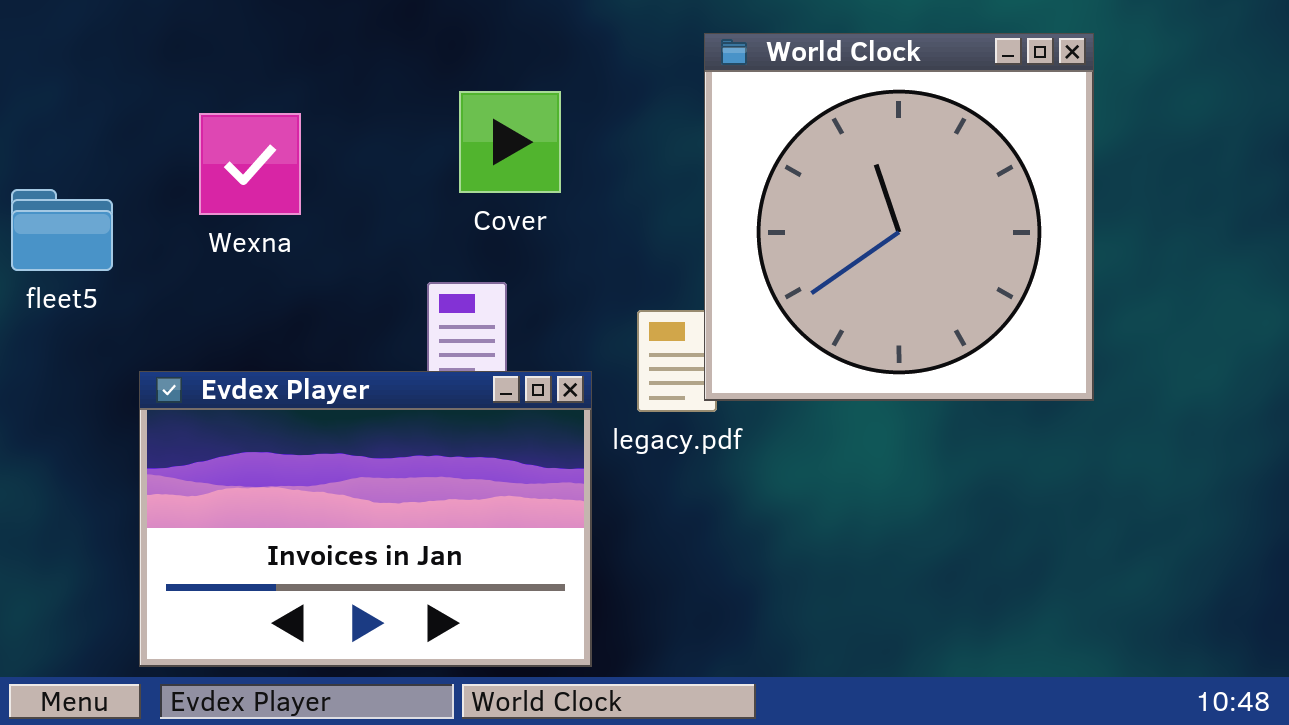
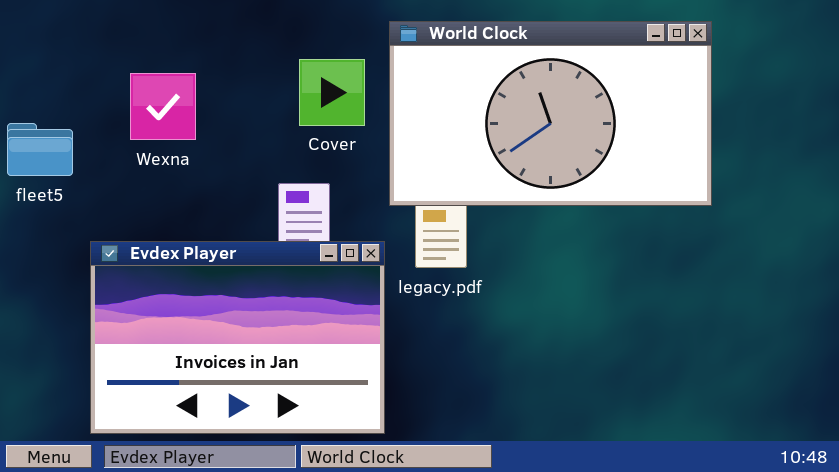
World Clock: [704,33,1094,401] -> [389,21,712,206], resized

